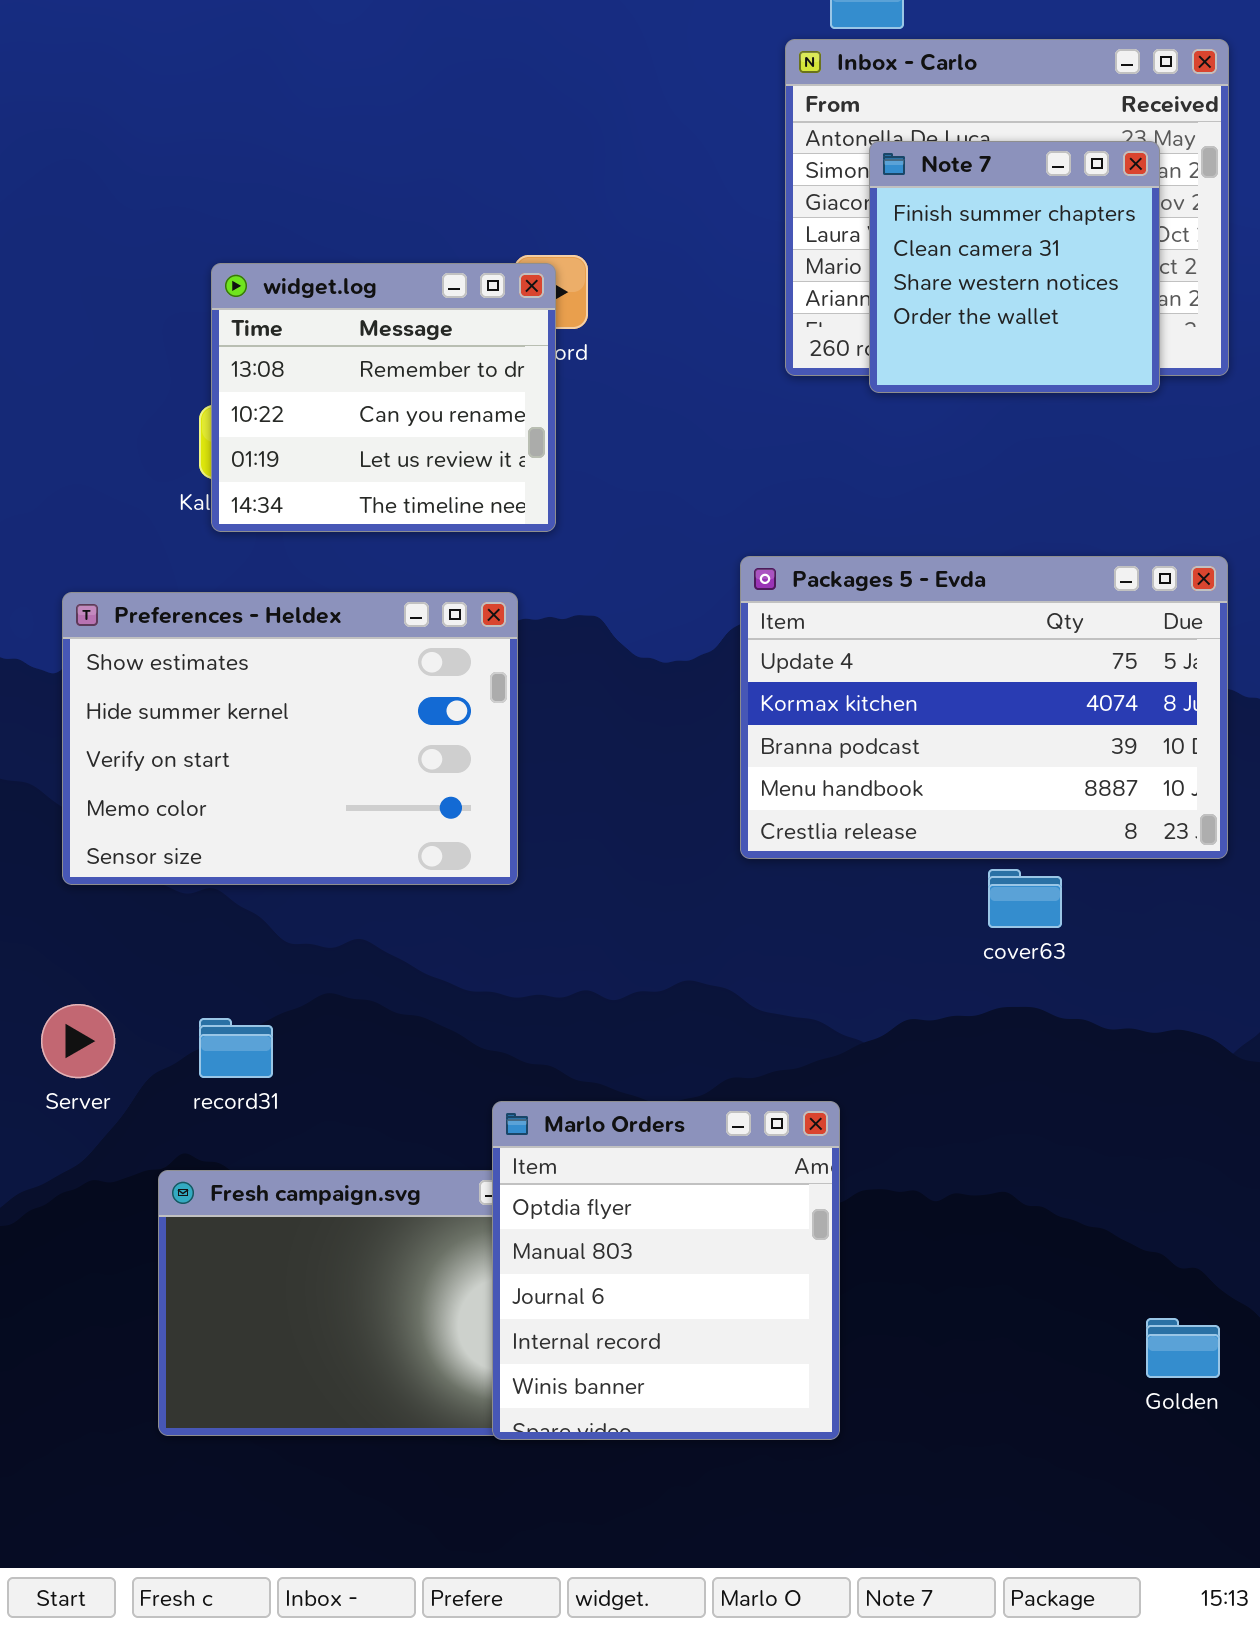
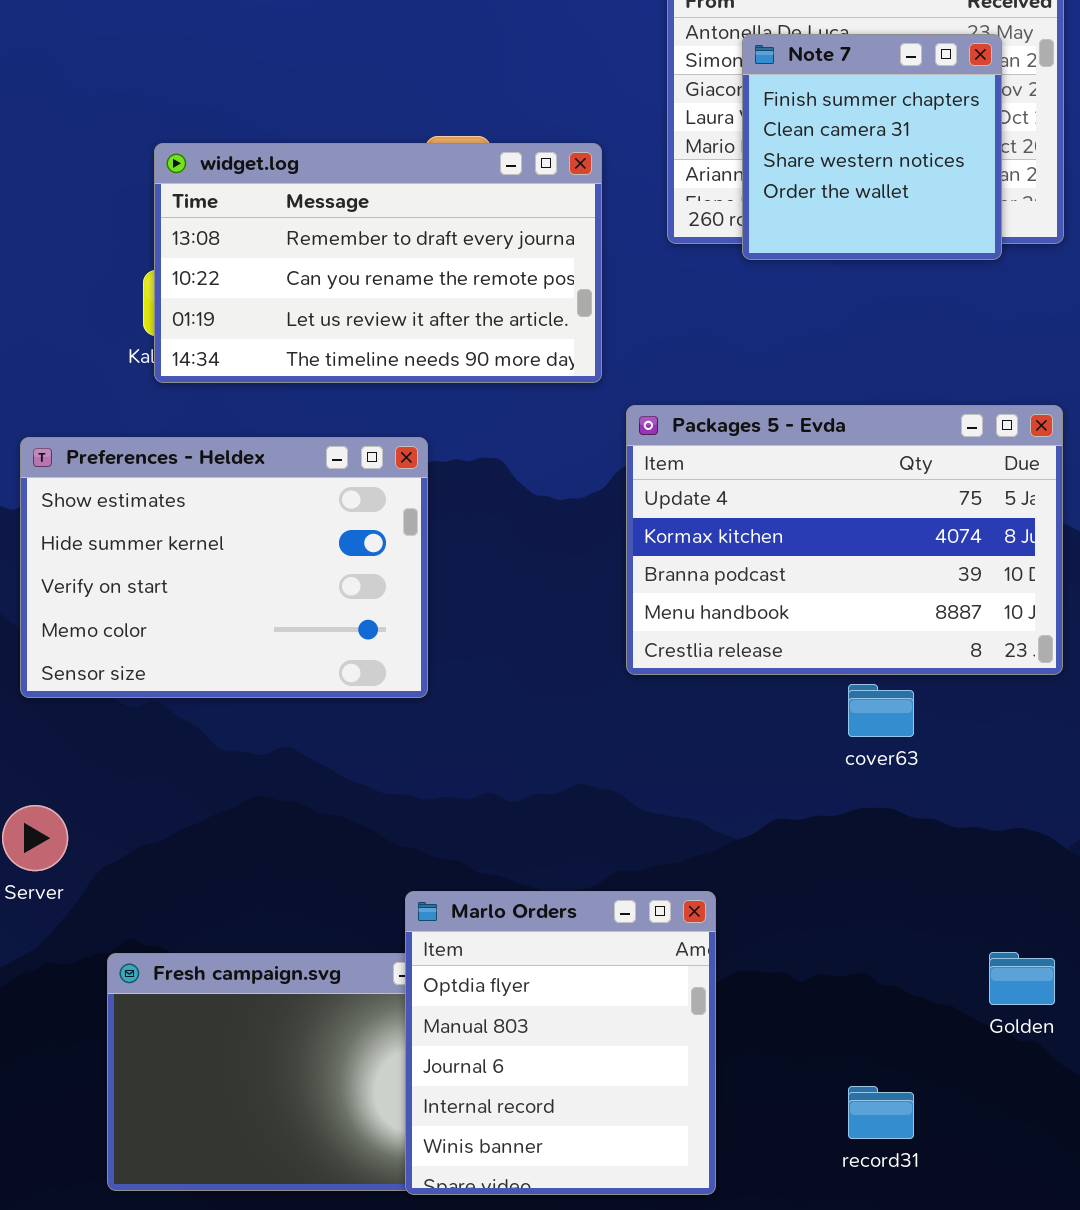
widget.log: [211,263,556,532] -> [154,143,602,383], resized
record31: [199,1018,273,1078] -> [848,1086,914,1139], moved
Golden: [1146,1318,1220,1378] -> [989,952,1055,1005], moved

